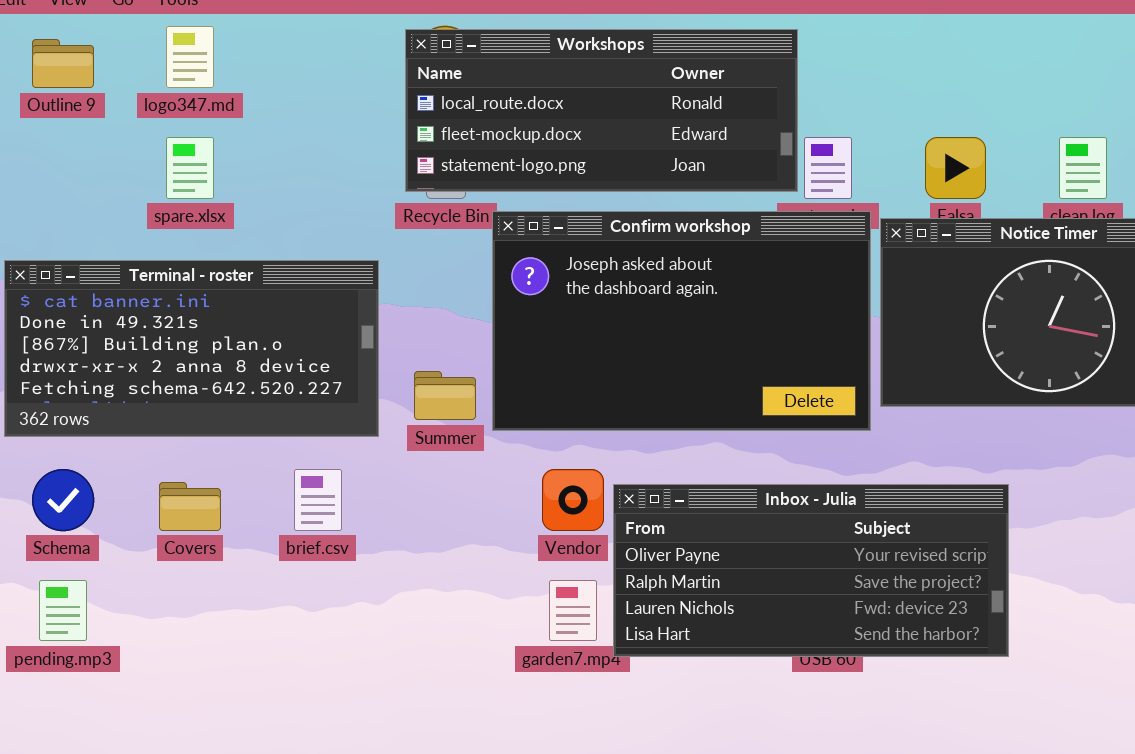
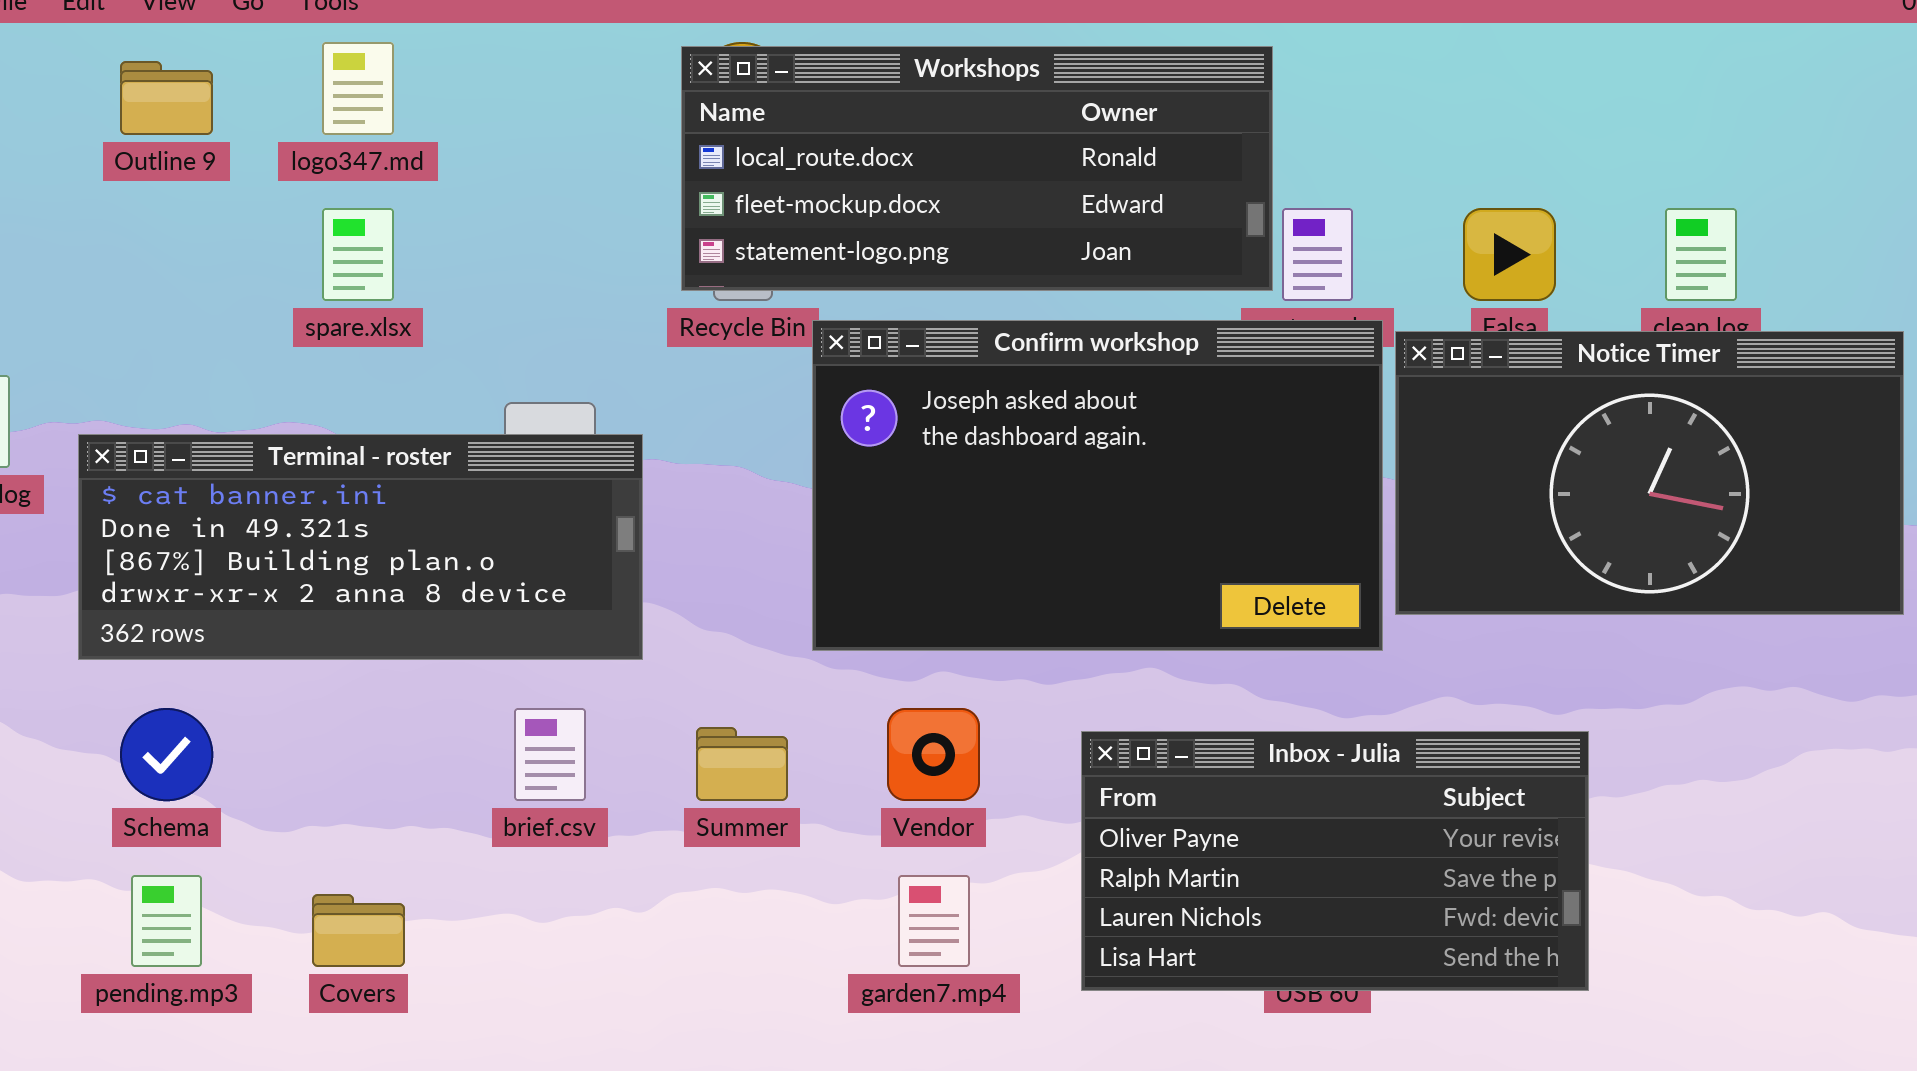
Terminal - roster: [4,260,379,437] -> [78,434,643,660], resized
Summer: [414,371,476,420] -> [696,727,788,801], moved
Covers: [159,482,221,531] -> [312,894,405,967], moved
Inbox - Julia: [613,484,1009,657] -> [1081,731,1589,991], resized

